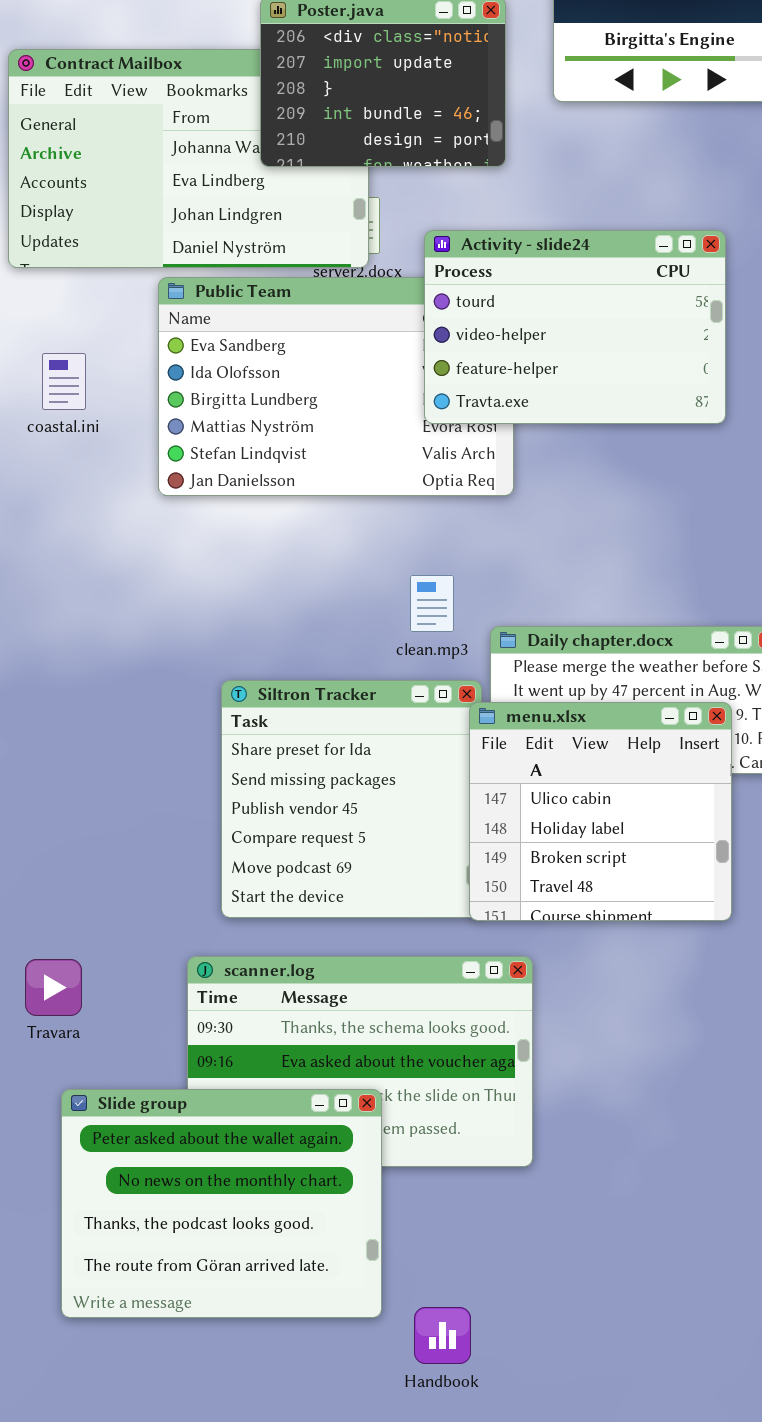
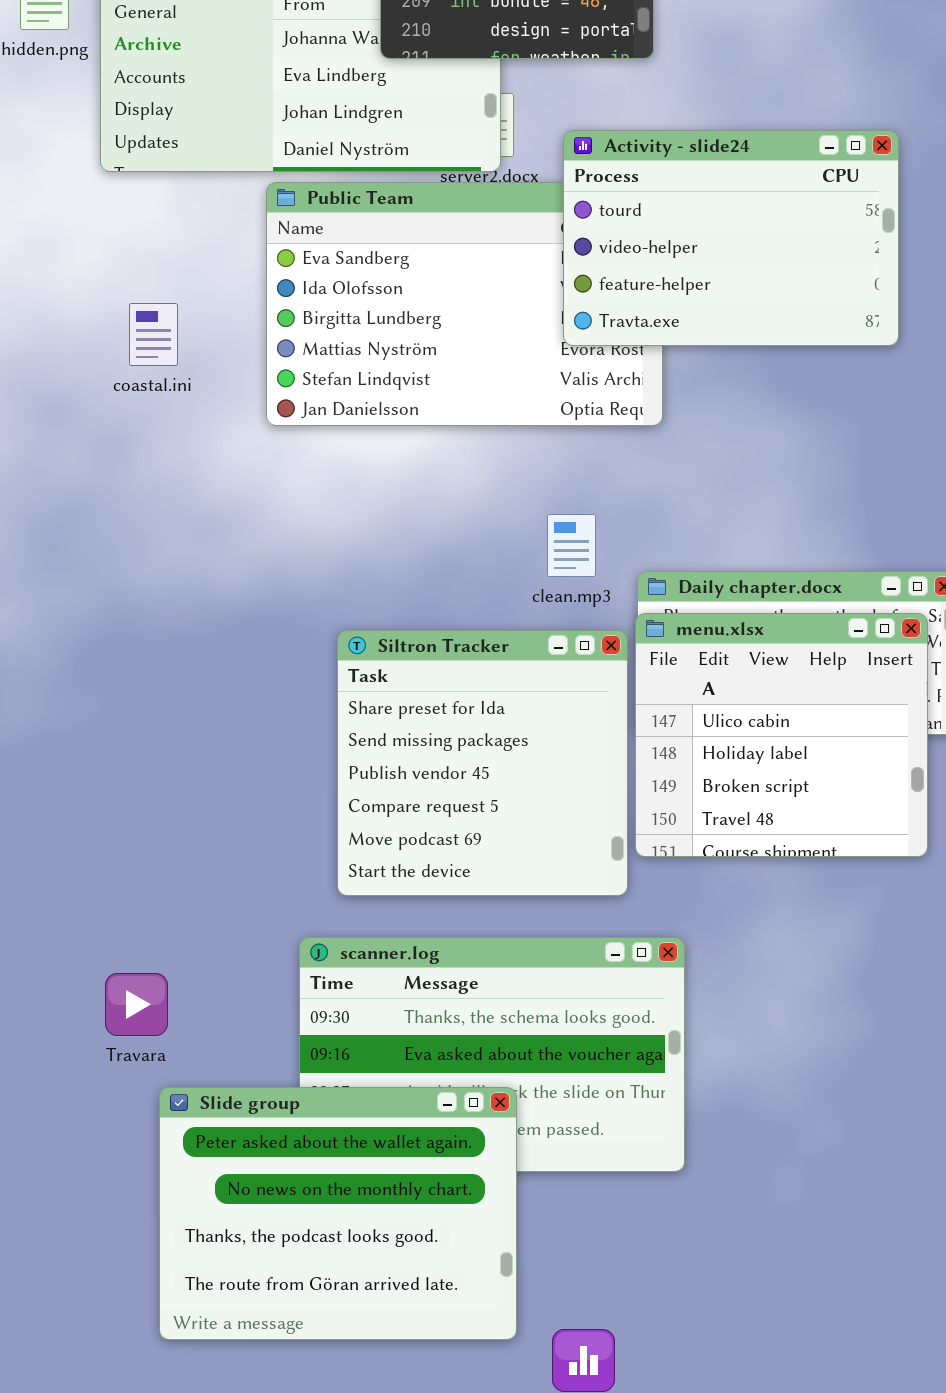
coastal.ini: [42,353,86,410] -> [129,303,178,366], moved
menu.xlsx: [469,702,732,921] -> [635,613,928,857], moved
Travara: [25,959,82,1016] -> [105,973,168,1036], moved

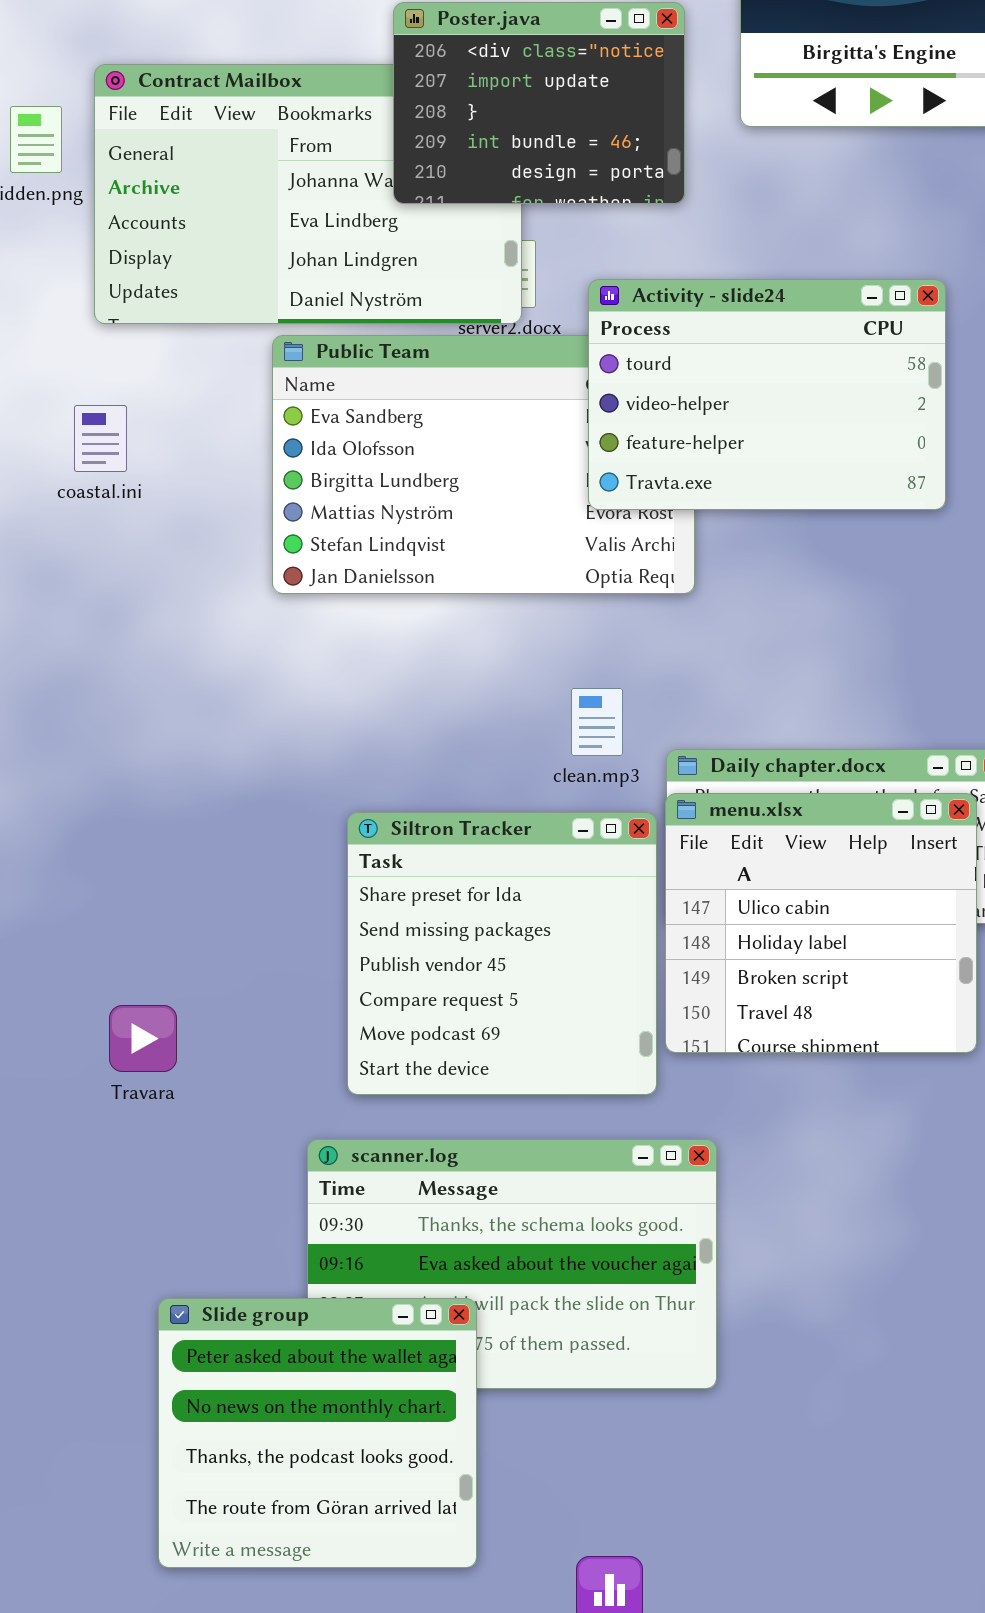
coastal.ini: [129,303,178,366] -> [74,405,127,472], moved
Travara: [105,973,168,1036] -> [109,1005,177,1072], moved
Slide group: [159,1087,517,1340] -> [158,1298,477,1568], resized

